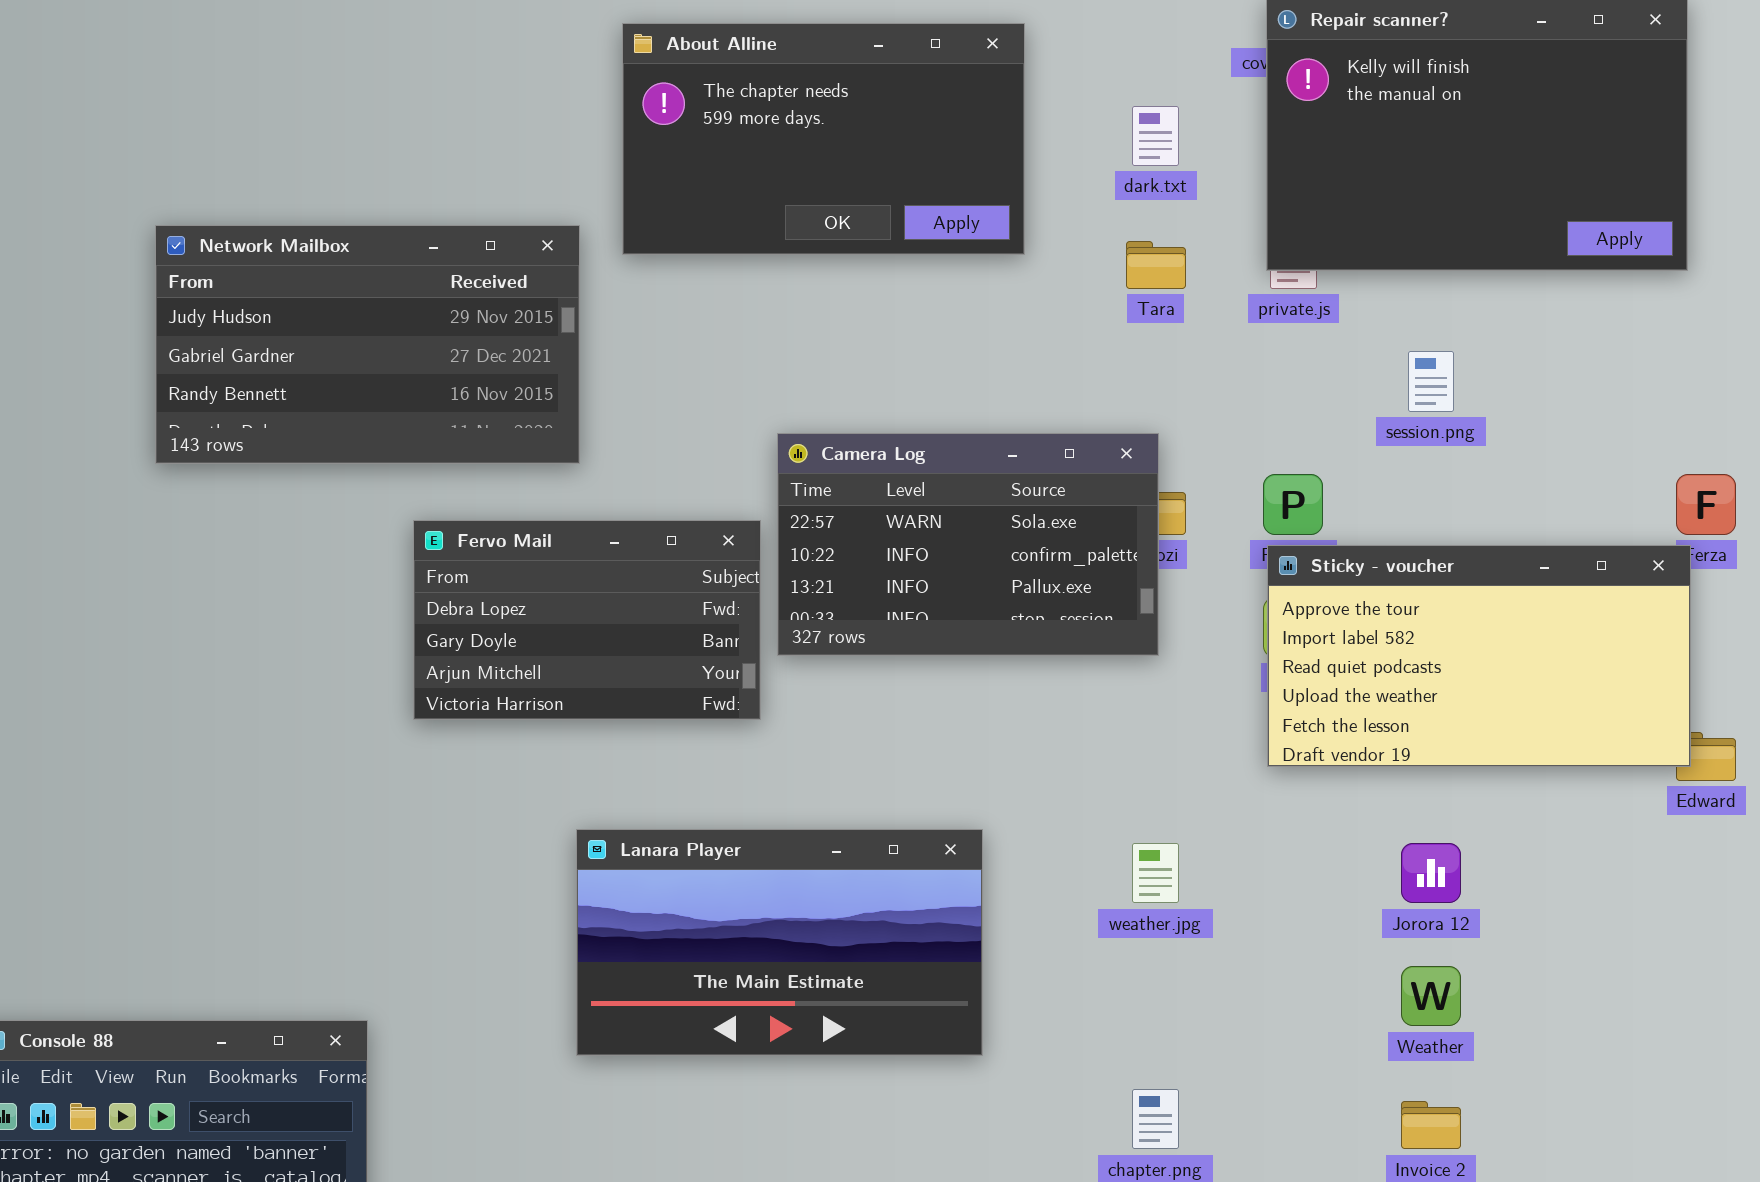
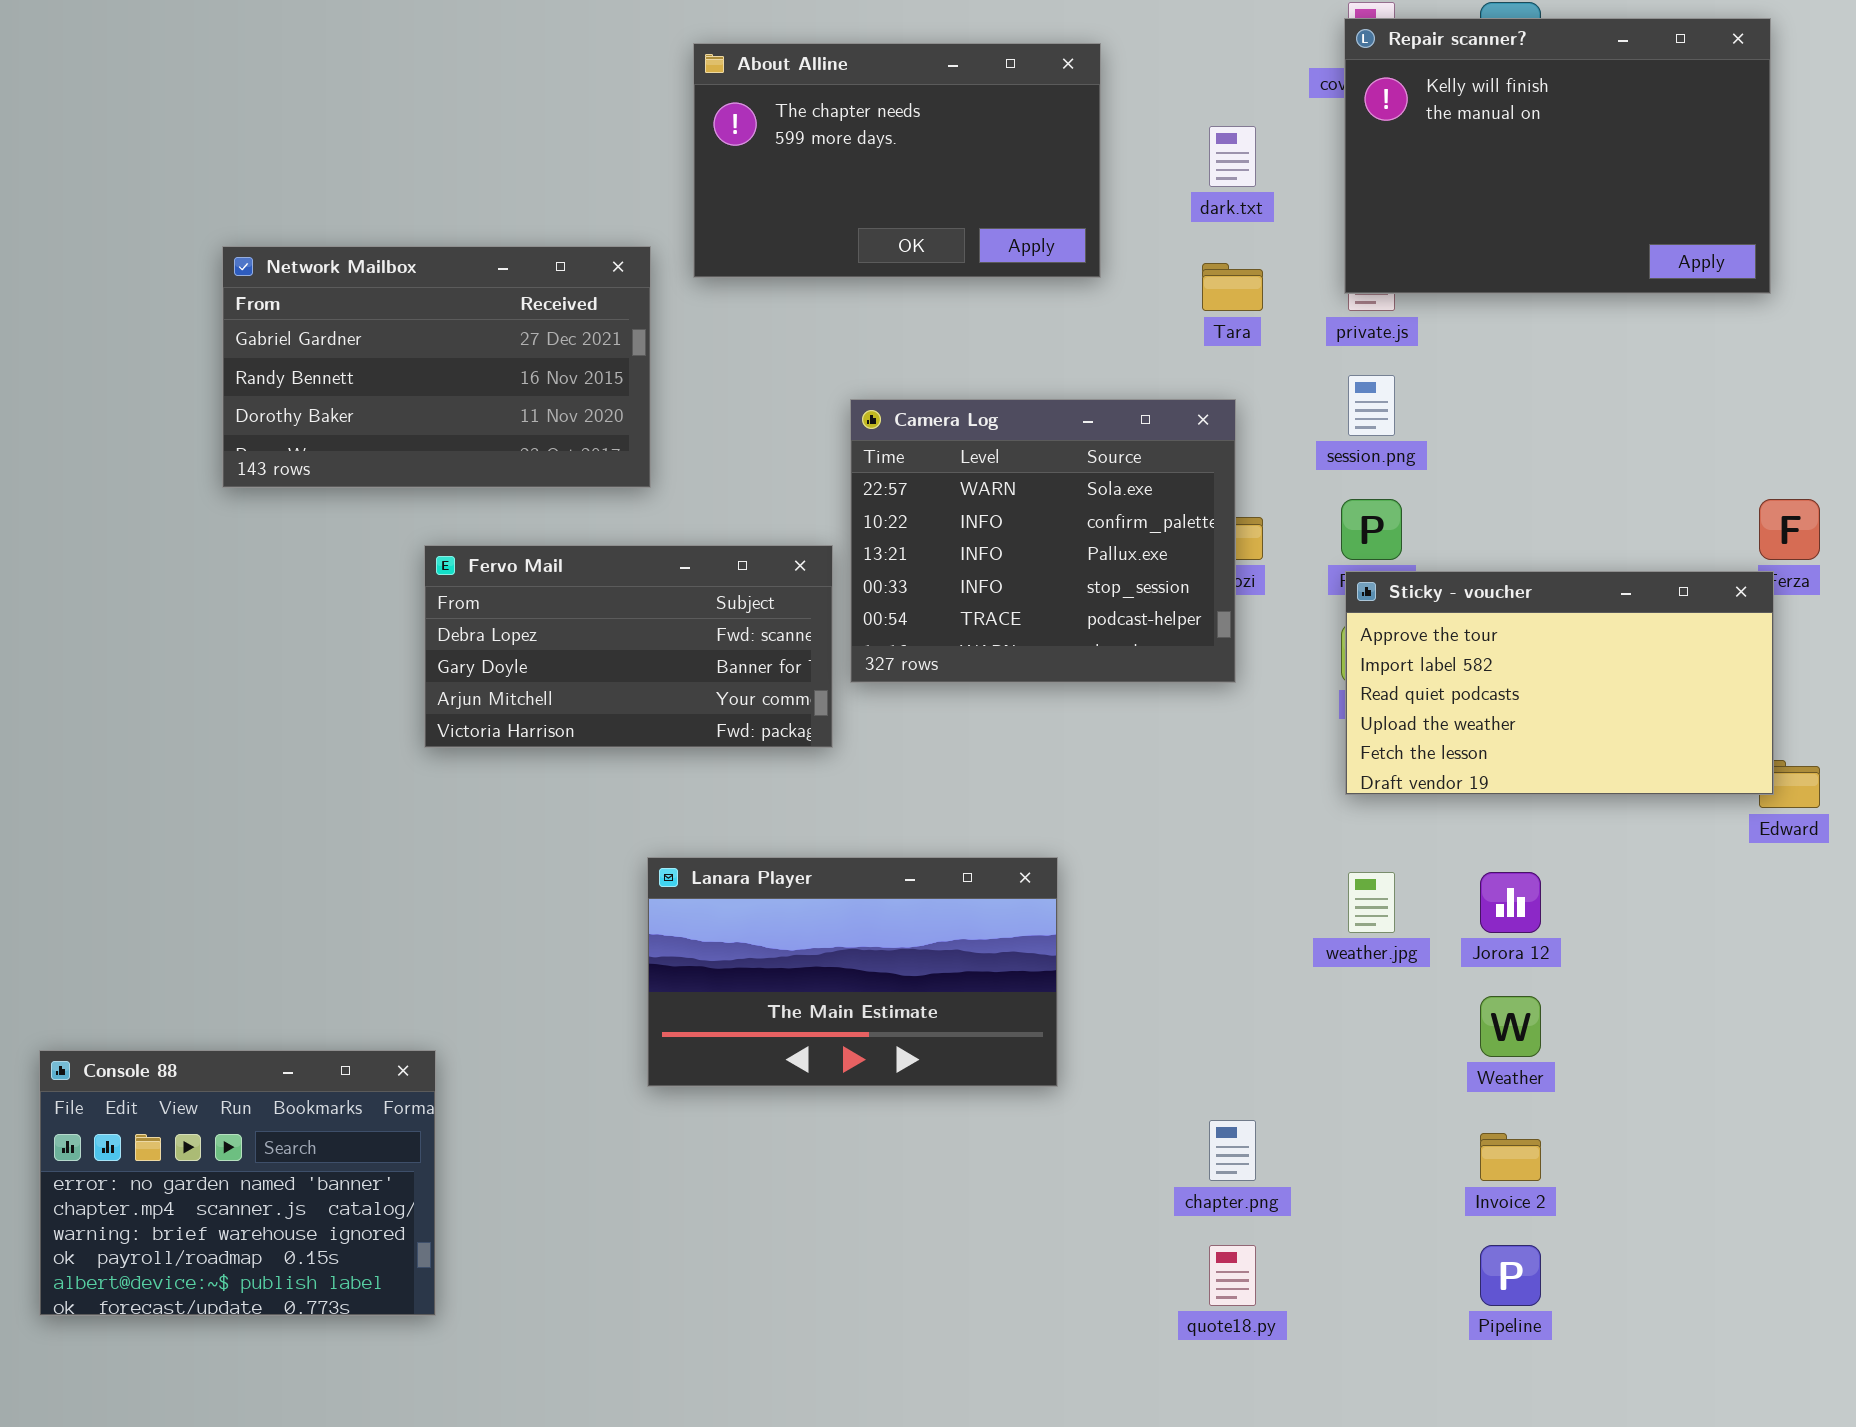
Network Mailbox: [155,225,580,464] -> [222,246,651,488], scrolled down 1 row
session.png: [1408,351,1454,412] -> [1348,375,1395,436], moved
Camera Log: [777,433,1159,656] -> [850,399,1236,683], resized
Fervo Mail: [413,520,761,720] -> [424,545,833,748], resized
weather.jpg: [1132,843,1179,903] -> [1348,872,1395,933], moved

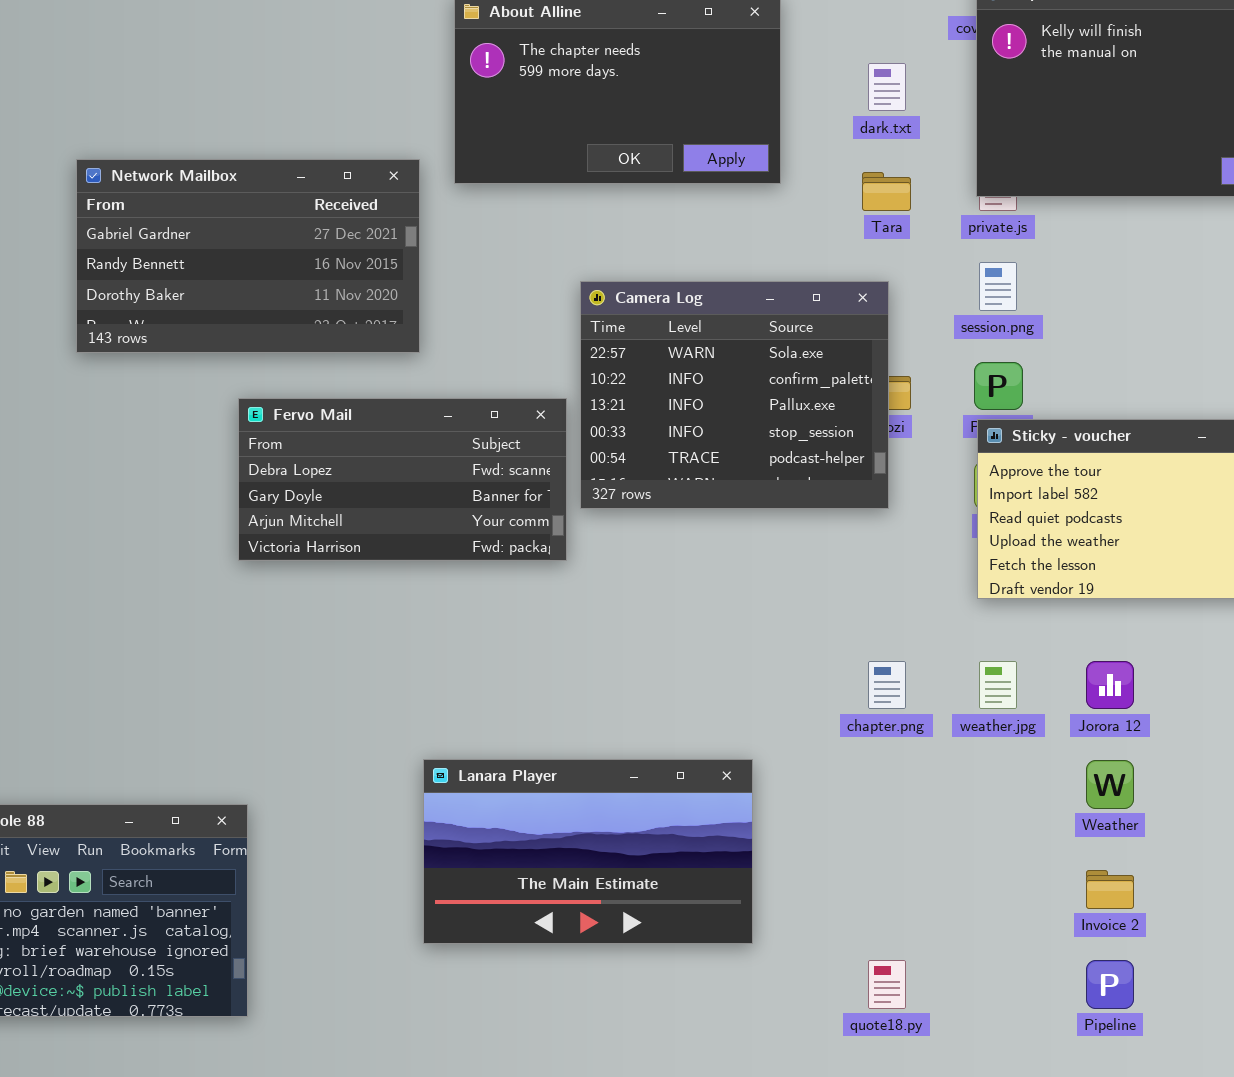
Lanara Player: [647,857,1058,1087] -> [423,759,753,944], moved
chapter.png: [1209,1120,1256,1181] -> [868,661,906,709], moved

